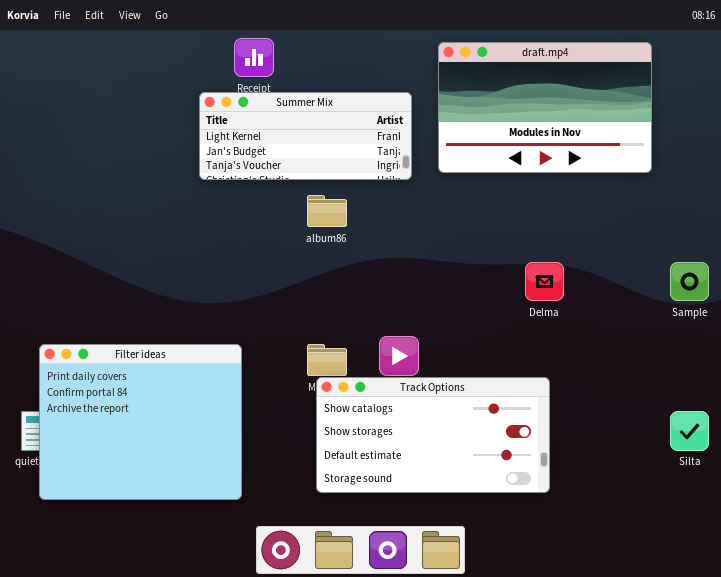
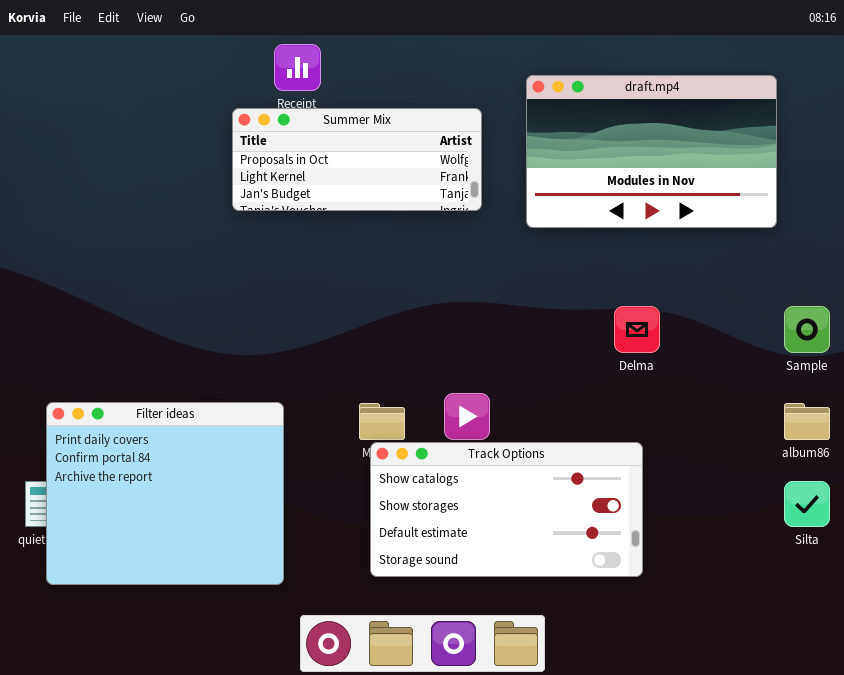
draft.mp4: [438,42,652,173] -> [526,75,777,228], moved
Summer Mix: [199,92,412,180] -> [232,108,482,211], scrolled up 1 row
album86: [307,195,347,227] -> [784,403,830,440], moved

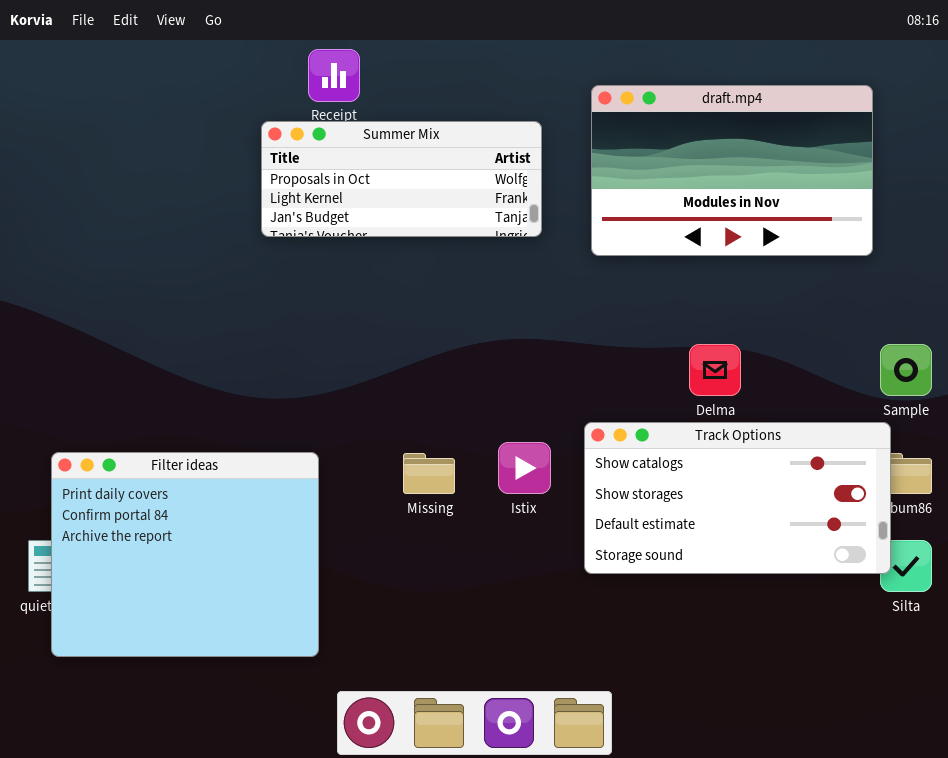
Track Options: [370,442,643,577] -> [584,422,891,574], moved

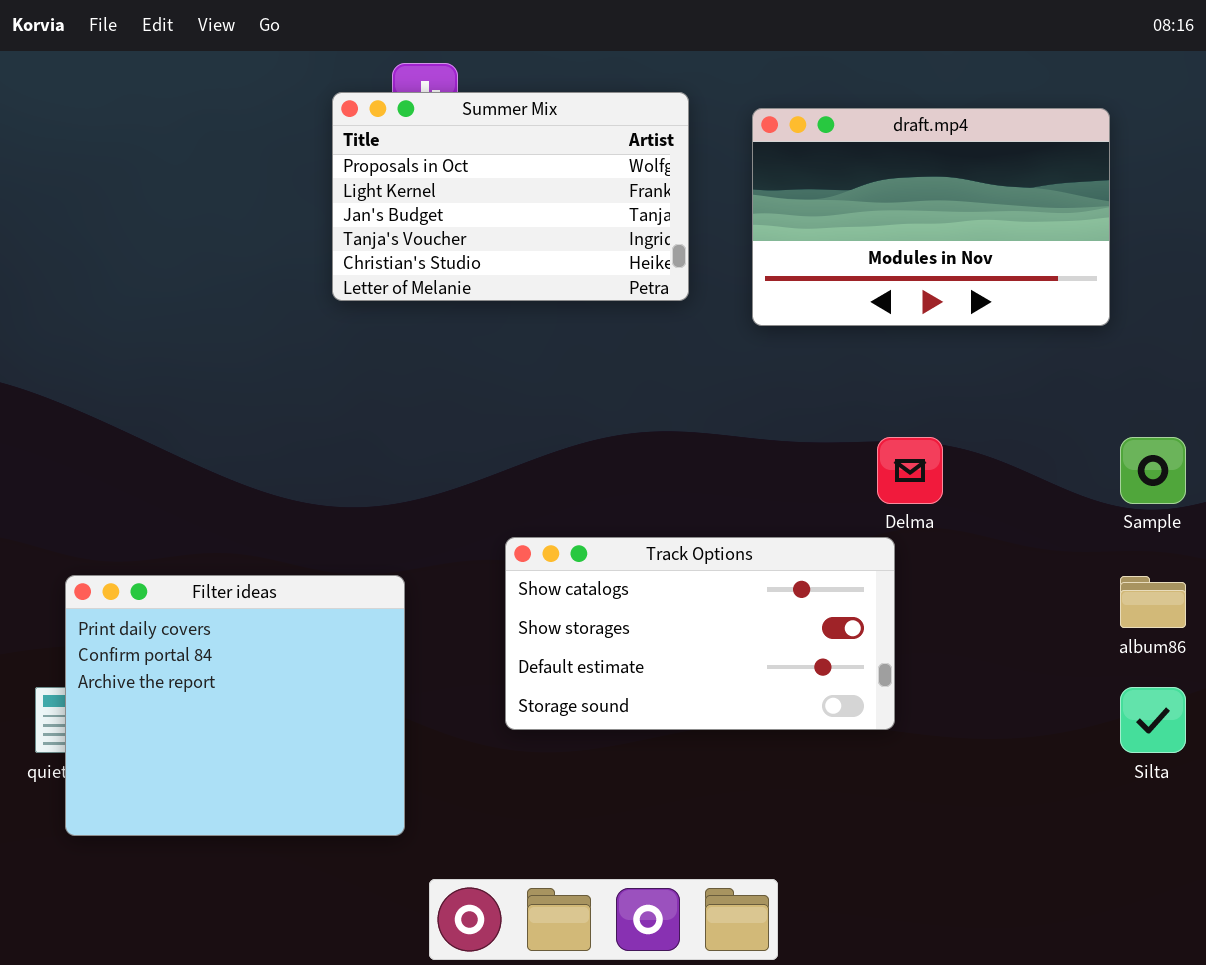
Summer Mix: [261,121,542,237] -> [332,92,689,301], resized
Track Options: [584,422,891,574] -> [505,537,895,730], moved

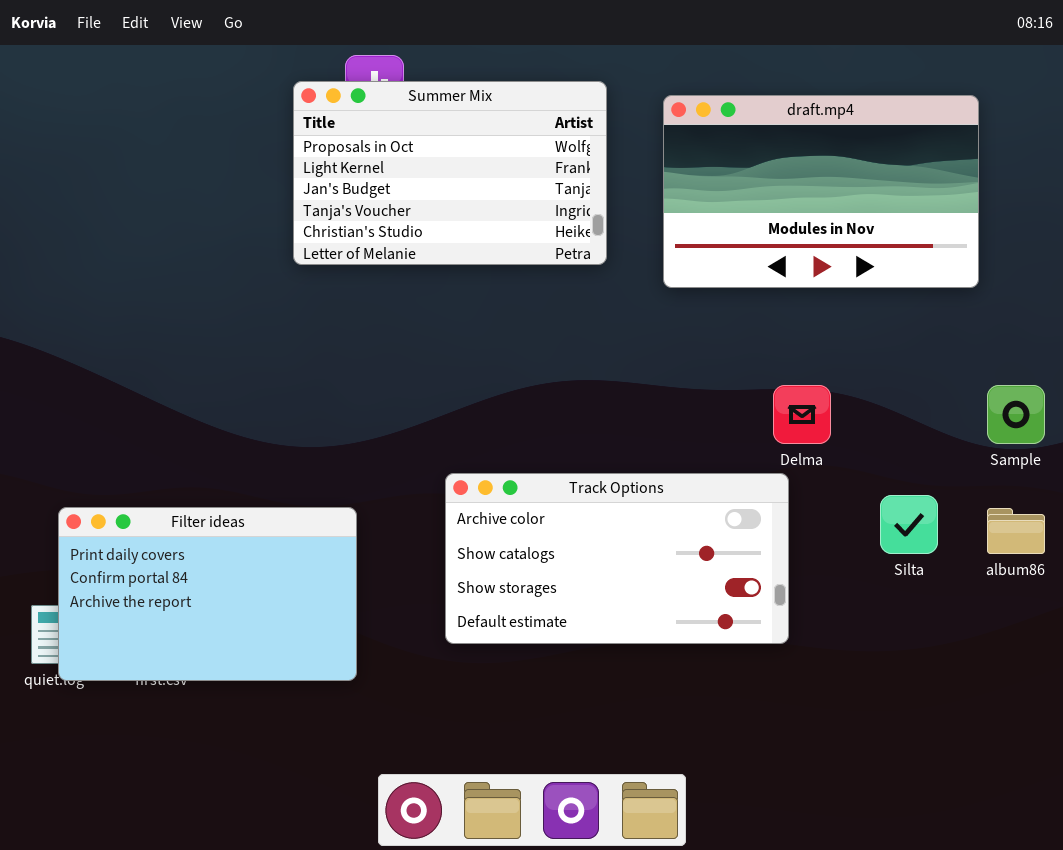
Track Options: [505,537,895,730] -> [445,473,789,644], scrolled up 1 row
Filter ideas: [65,575,405,836] -> [58,507,357,681], resized
Silta: [1120,687,1186,753] -> [880,495,938,554], moved

